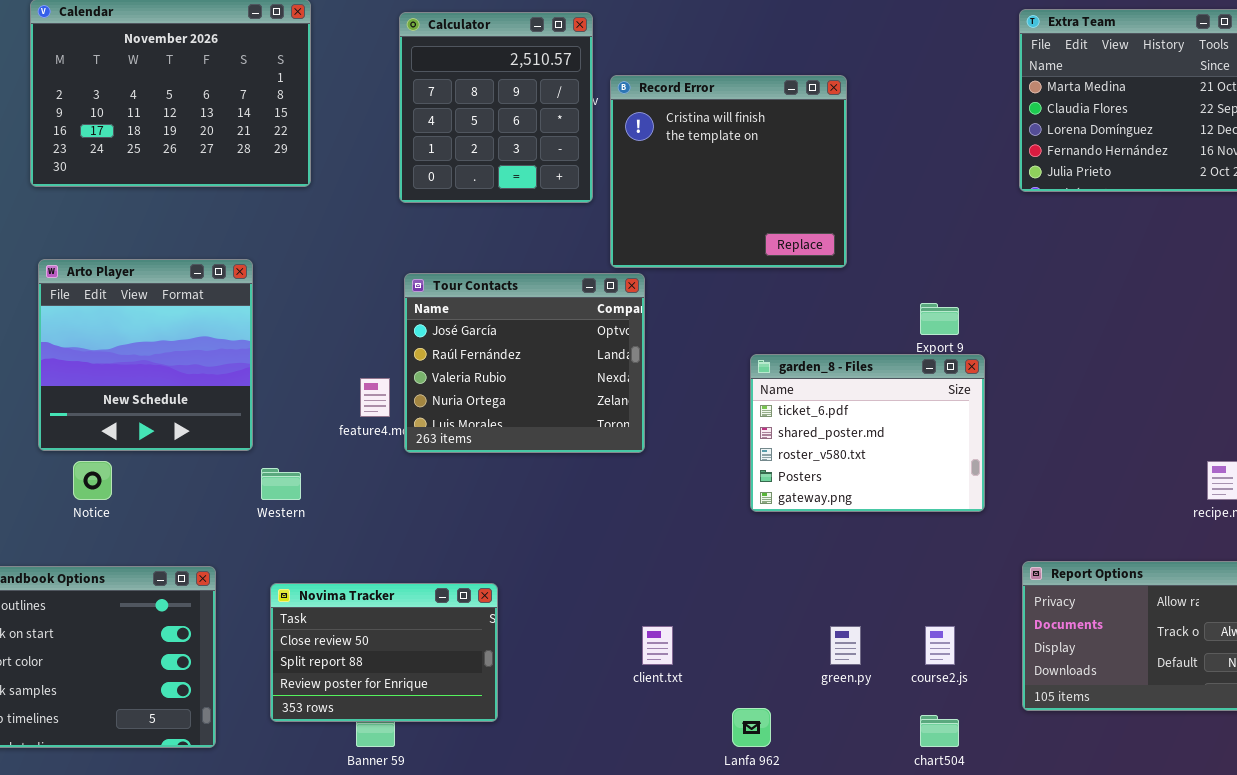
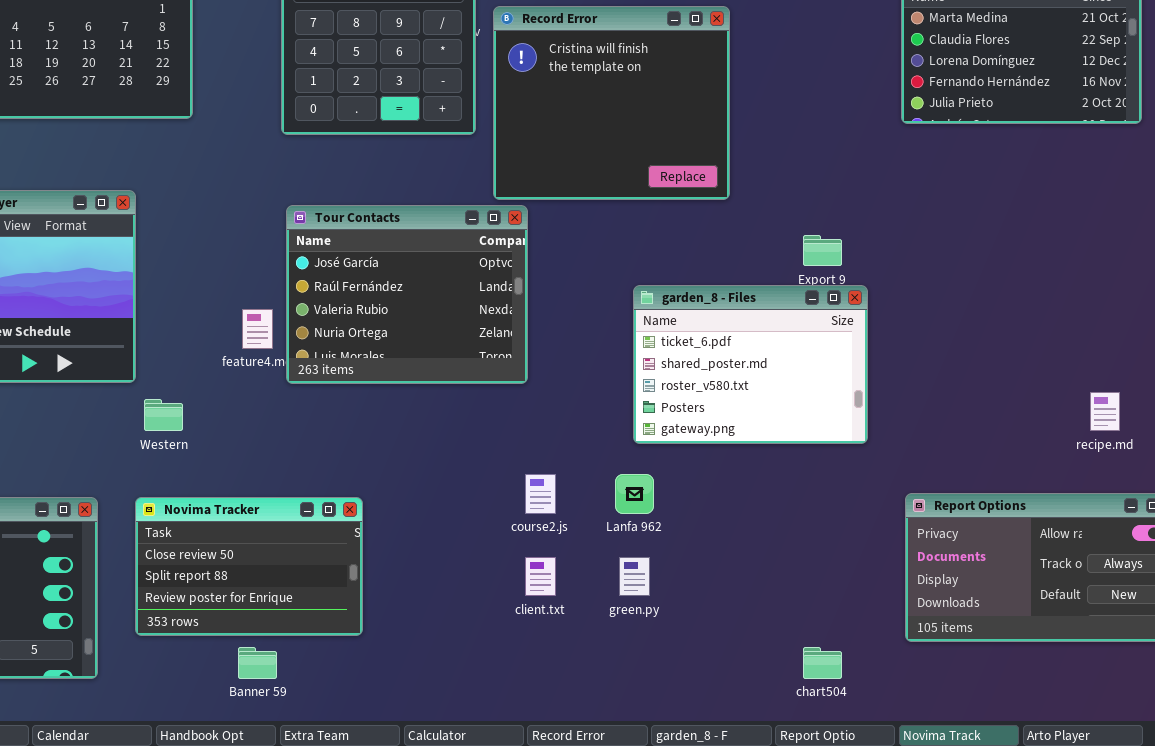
Novima Tracker: [270,583,498,722] -> [135,497,363,636], moved
green.py: [830,626,861,665] -> [619,557,650,596], moved
course2.js: [925,626,955,665] -> [525,474,556,514], moved
Lanfa 962: [732,708,771,747] -> [615,474,654,514], moved

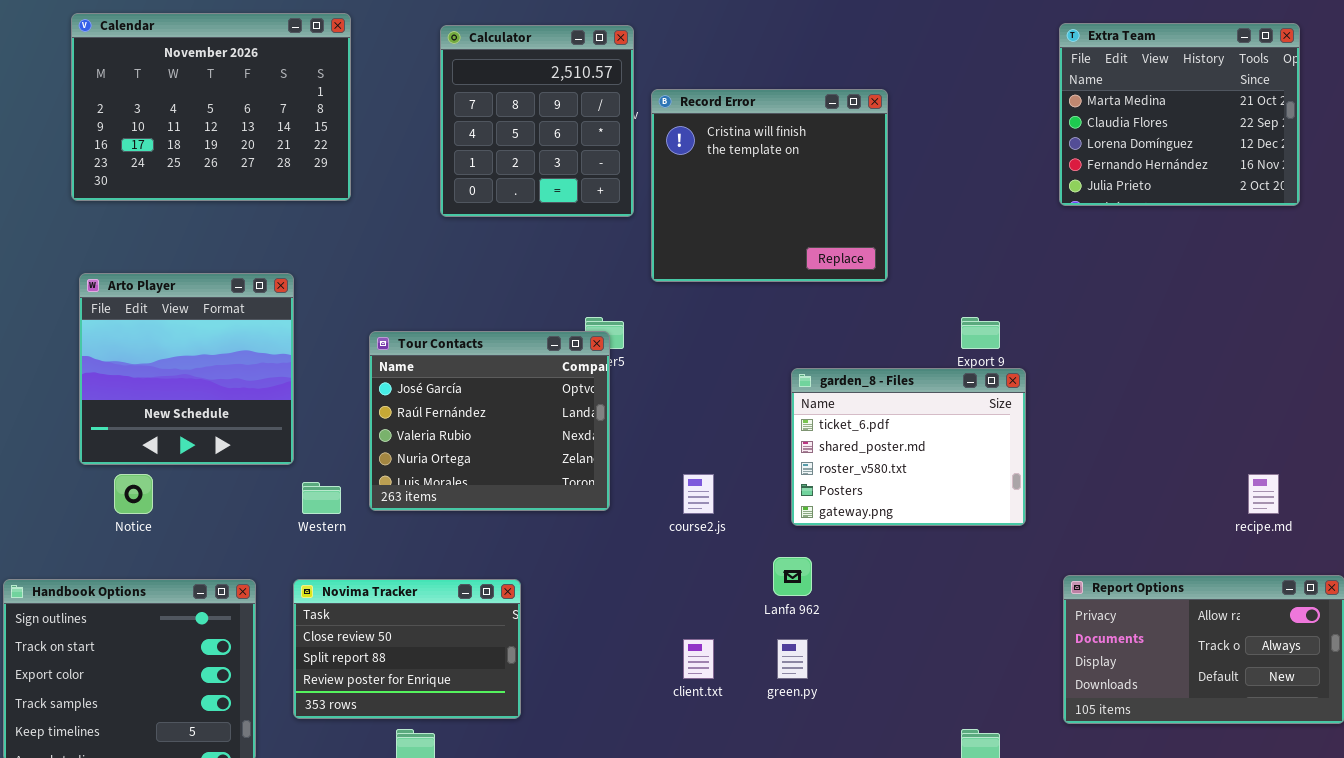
Tour Contacts: [286,205,528,384] -> [369,331,610,511], moved
course2.js: [525,474,556,514] -> [683,474,714,514], moved

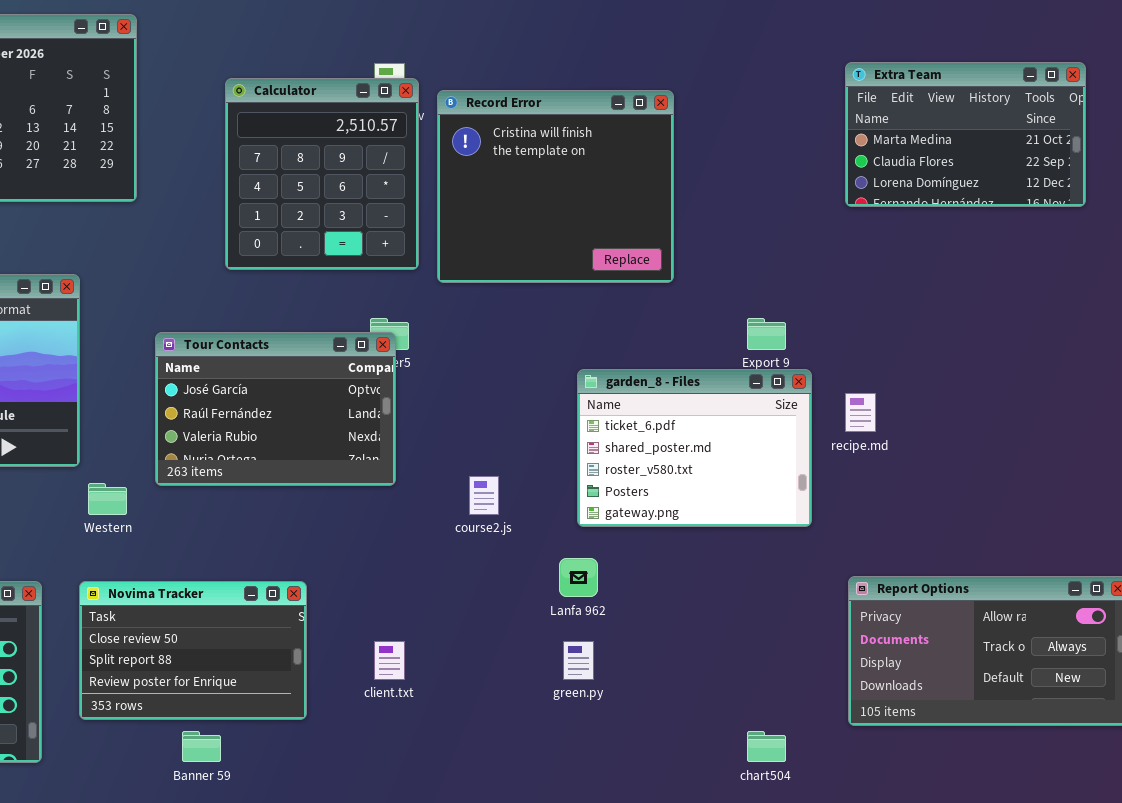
Extra Team: [1059,23,1300,206] -> [845,62,1086,207], resized
Calculator: [440,25,634,217] -> [225,78,419,270], moved
Tour Contacts: [369,331,610,511] -> [155,332,396,486], resized
recipe.md: [1248,474,1279,514] -> [845,393,876,432], moved
client.txt: [683,639,714,679] -> [374,641,405,680], moved

